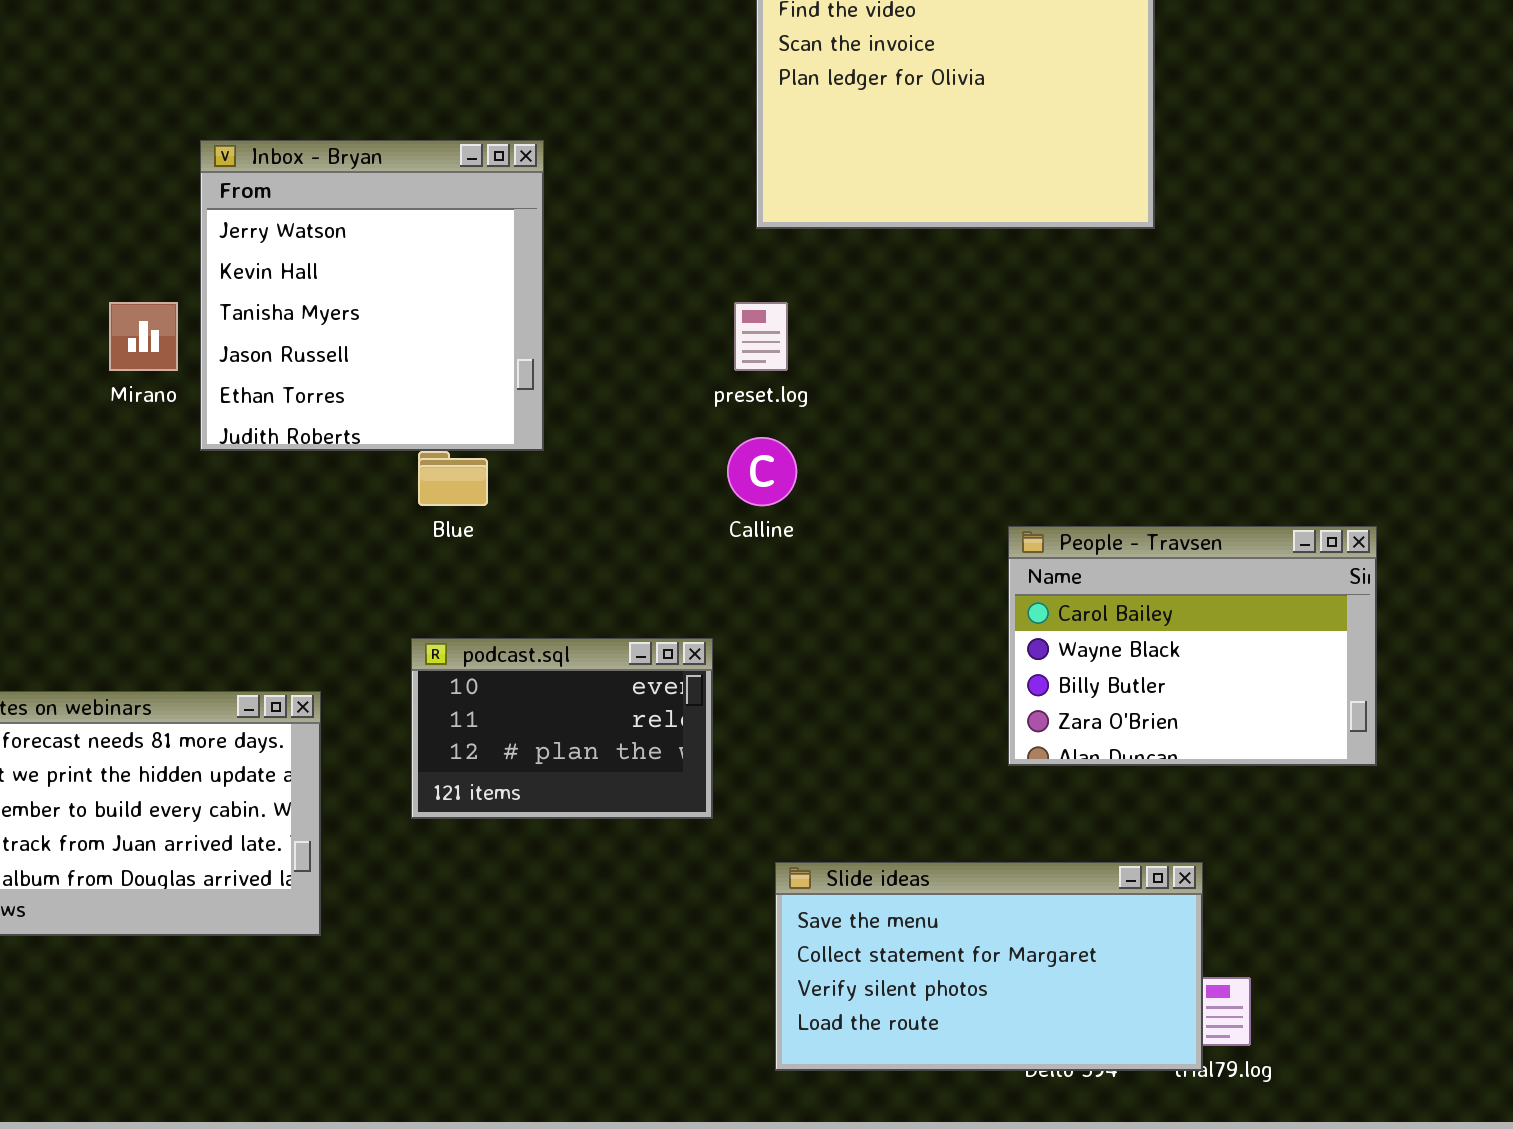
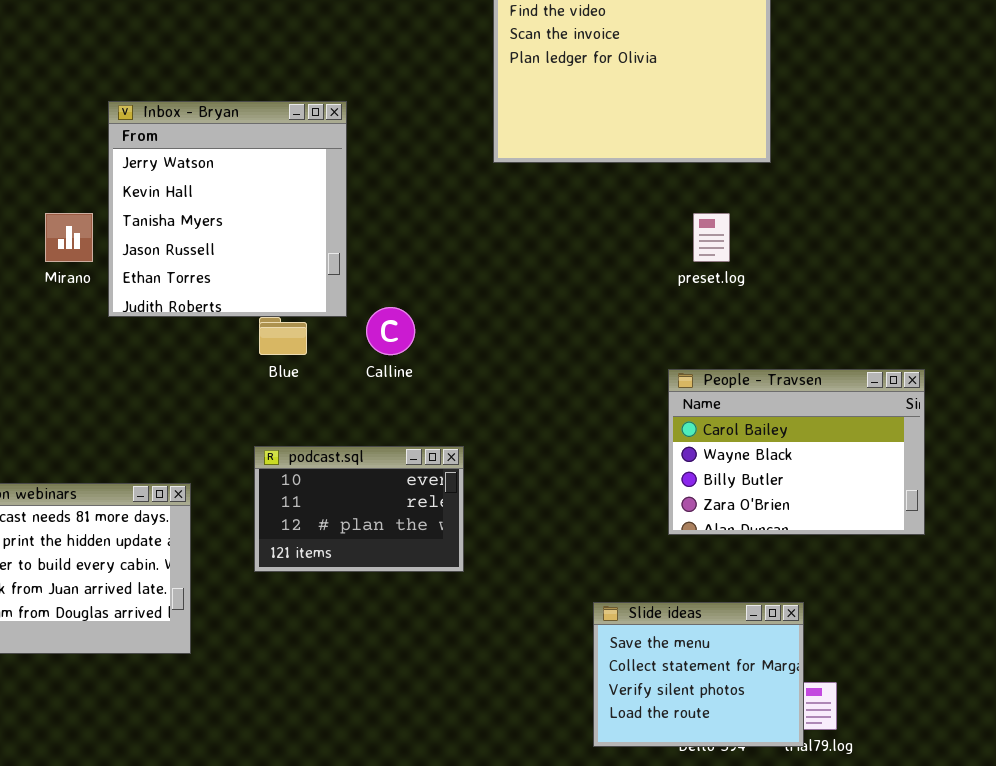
preset.log: [734,302,788,371] -> [693,213,730,262], moved
Calline: [727,437,797,506] -> [366,307,415,355], moved
Slide ideas: [775,862,1203,1071] -> [593,602,804,747], resized

